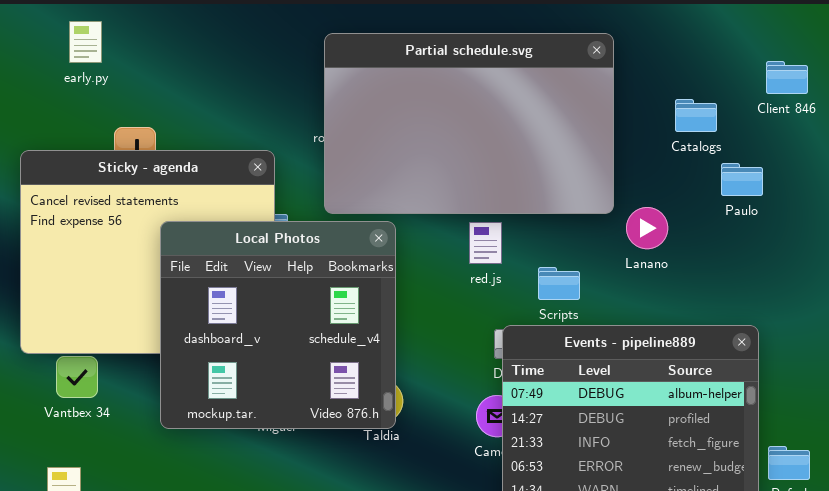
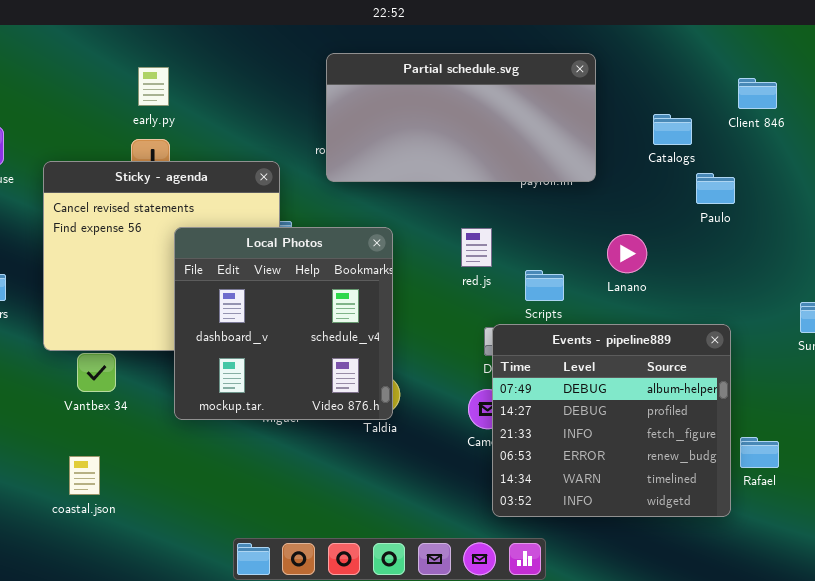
early.py: [69,21,102,63] -> [138,67,169,106], moved
Partial schedule.svg: [324,33,614,214] -> [326,53,596,182], resized
Lanano: [626,207,668,249] -> [607,234,647,273], moved

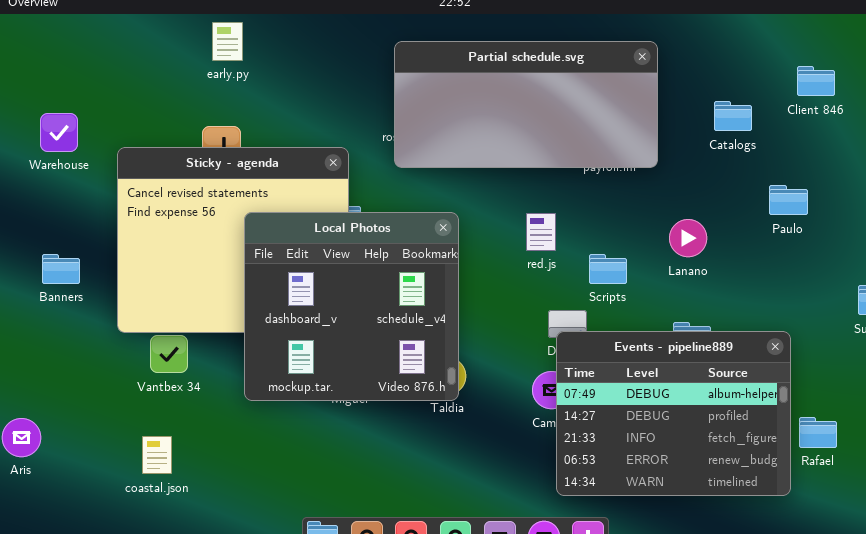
early.py: [138,67,169,106] -> [212,22,243,61], moved
Paulo: [696,173,735,204] -> [769,185,808,215], moved
Events - pipeline889: [492,324,731,517] -> [556,331,791,496], resized

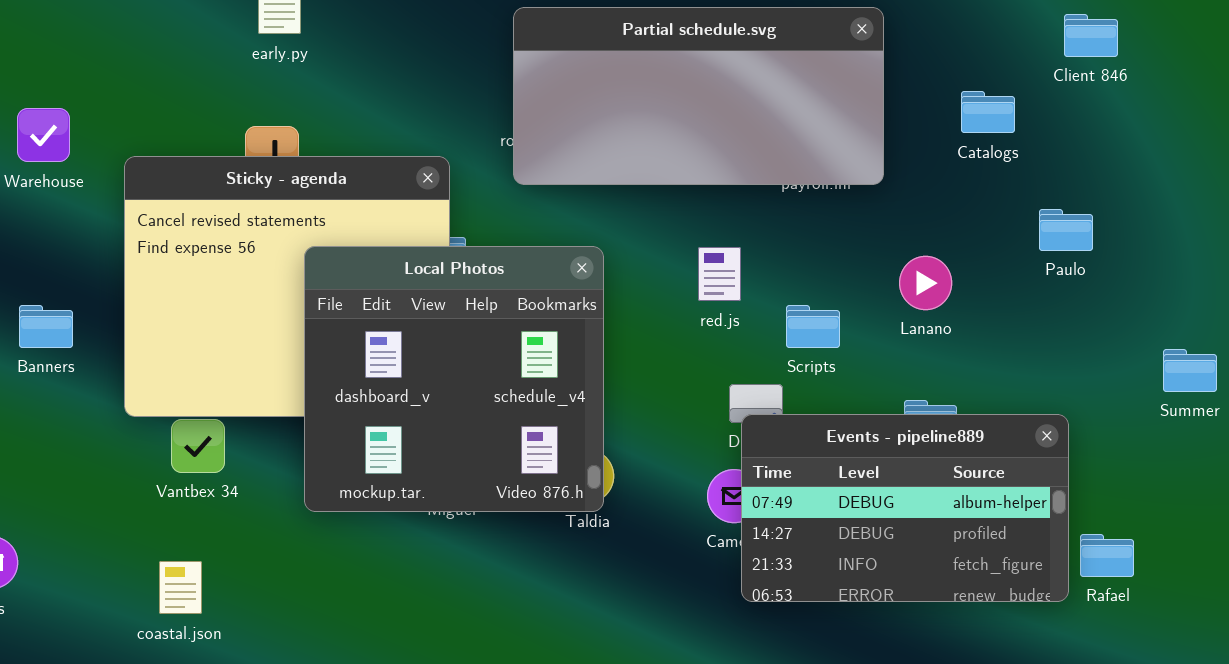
Client 846: [797,66,835,96] -> [1064,14,1118,57], moved
Events - pipeline889: [556,331,791,496] -> [741,414,1069,602], resized

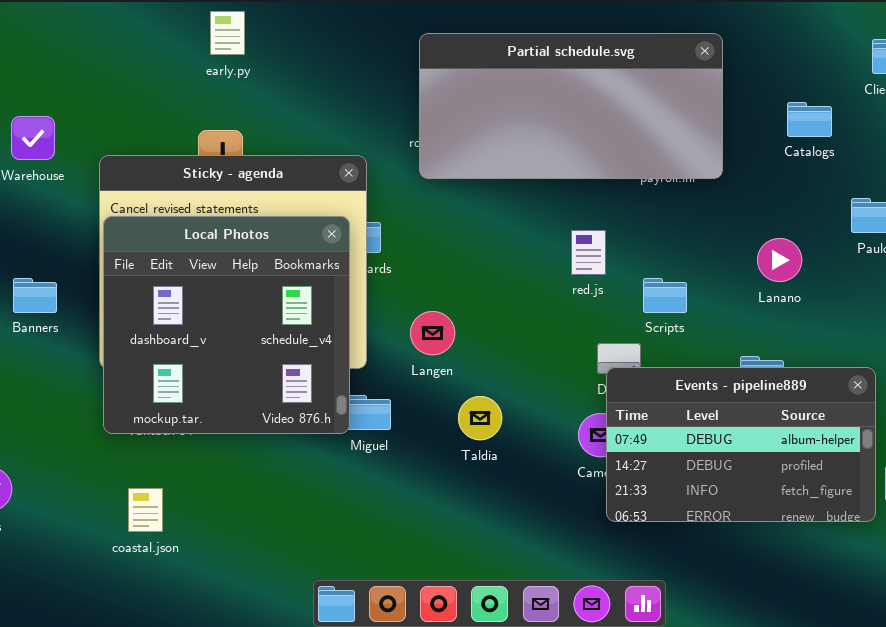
Local Photos: [304,246,604,512] -> [103,216,350,434], moved
Lanano: [899,256,952,310] -> [757,238,802,282], moved

